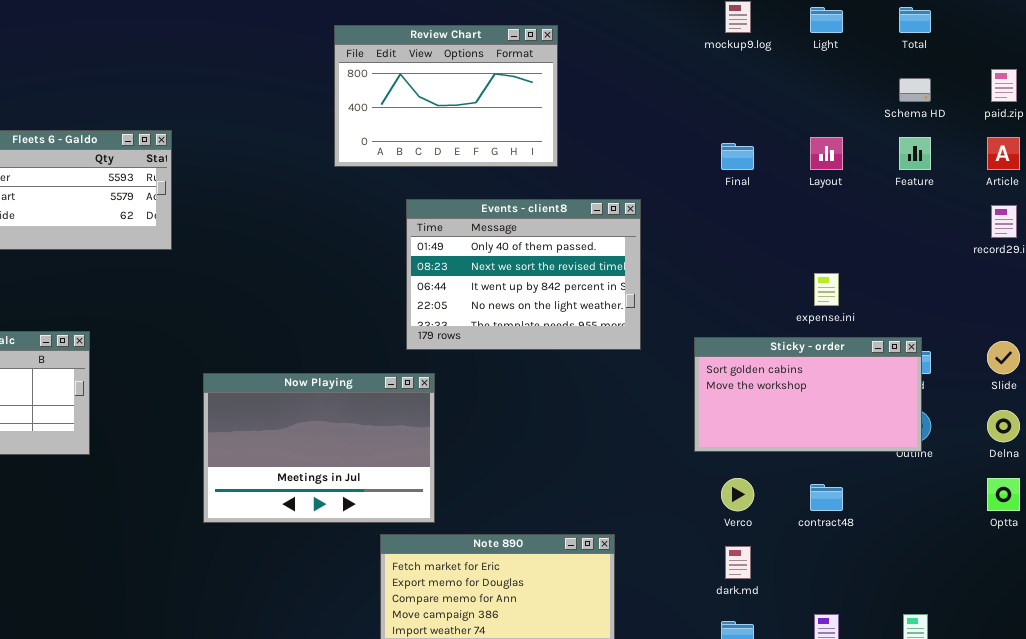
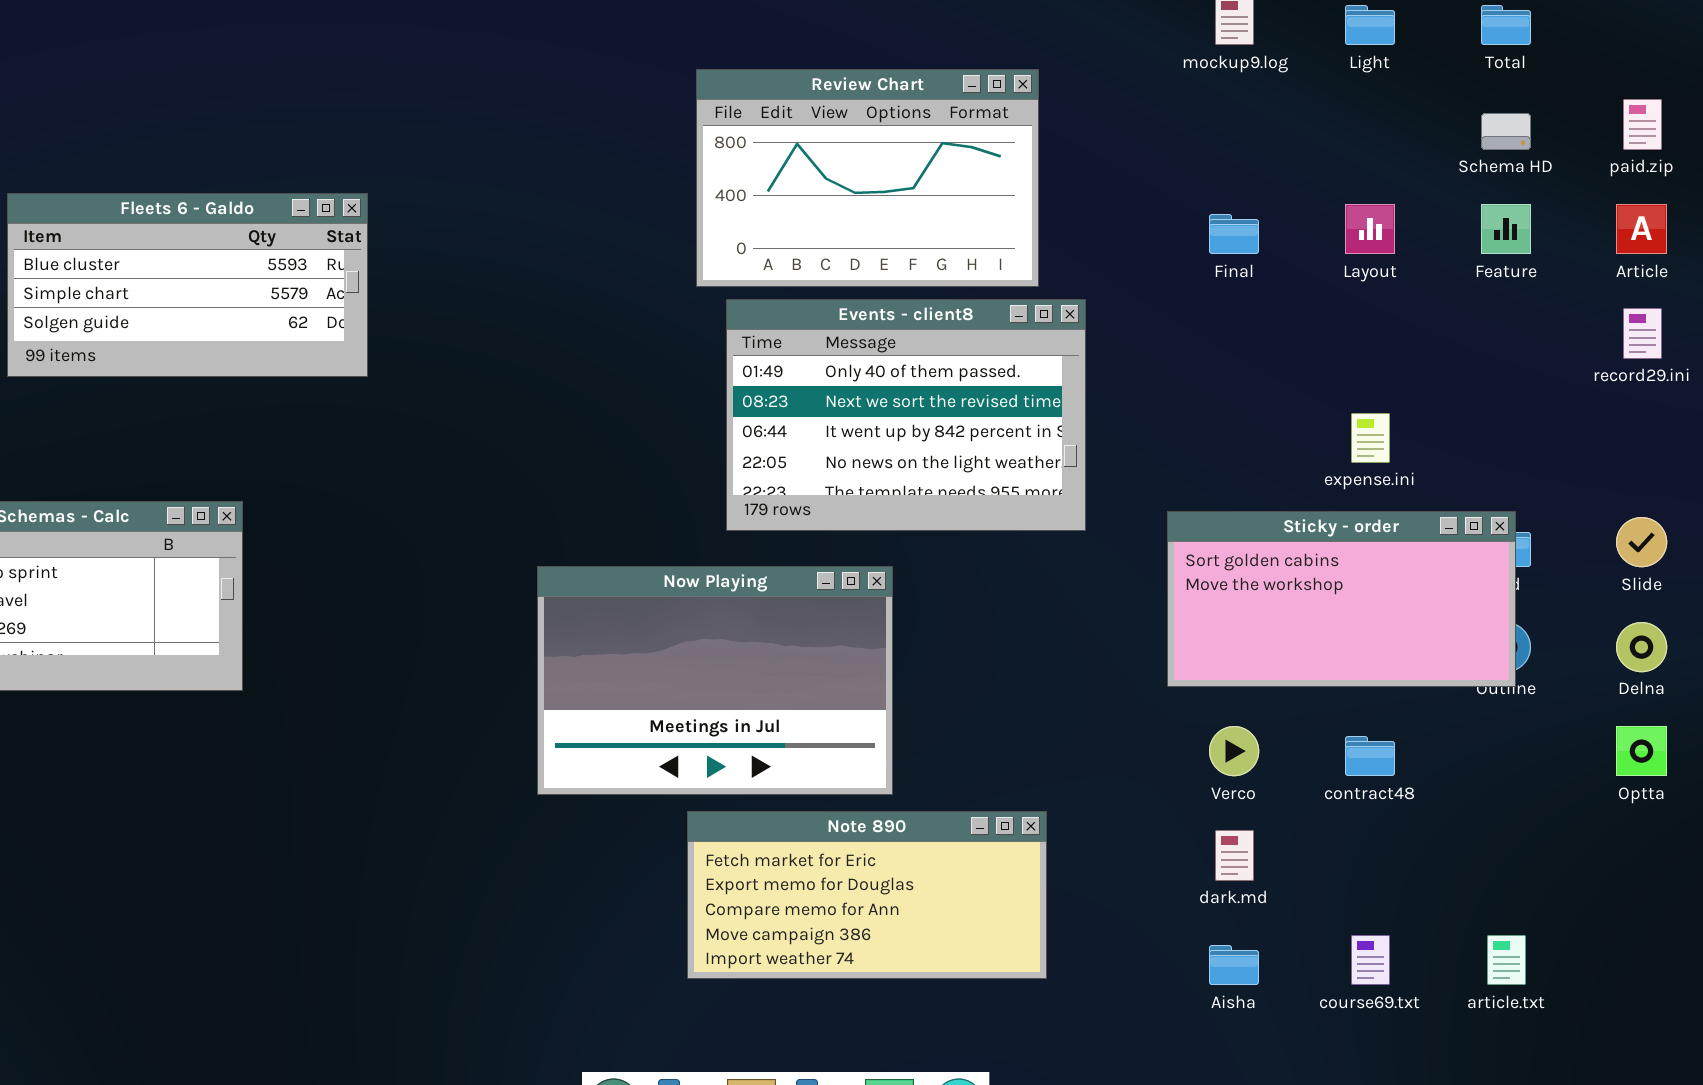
Review Chart: [334,25,558,167] -> [696,69,1039,287], moved
Now Playing: [203,373,435,523] -> [537,566,893,795], moved

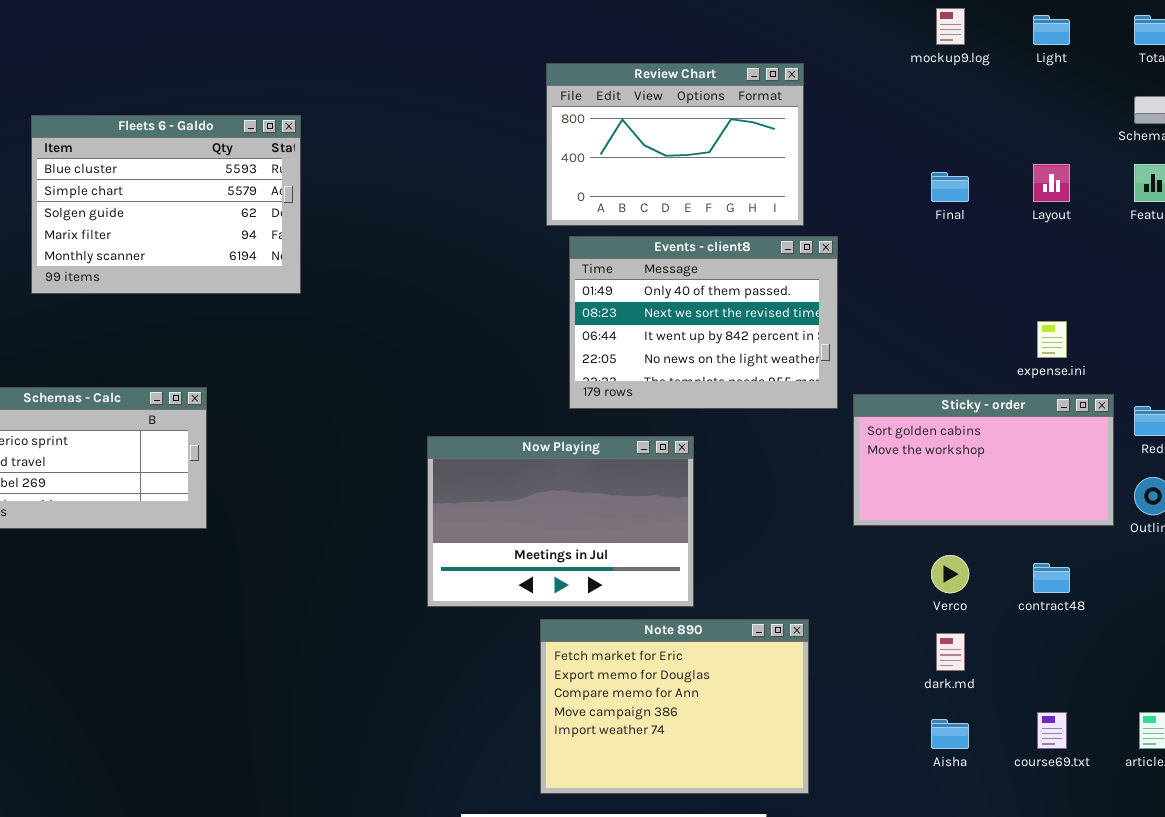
Fleets 6 - Galdo: [7,193,368,377] -> [31,115,301,294], resized
Sticky - order: [1167,511,1516,687] -> [853,394,1114,526], moved
Note 890: [687,811,1047,979] -> [540,619,809,794], resized

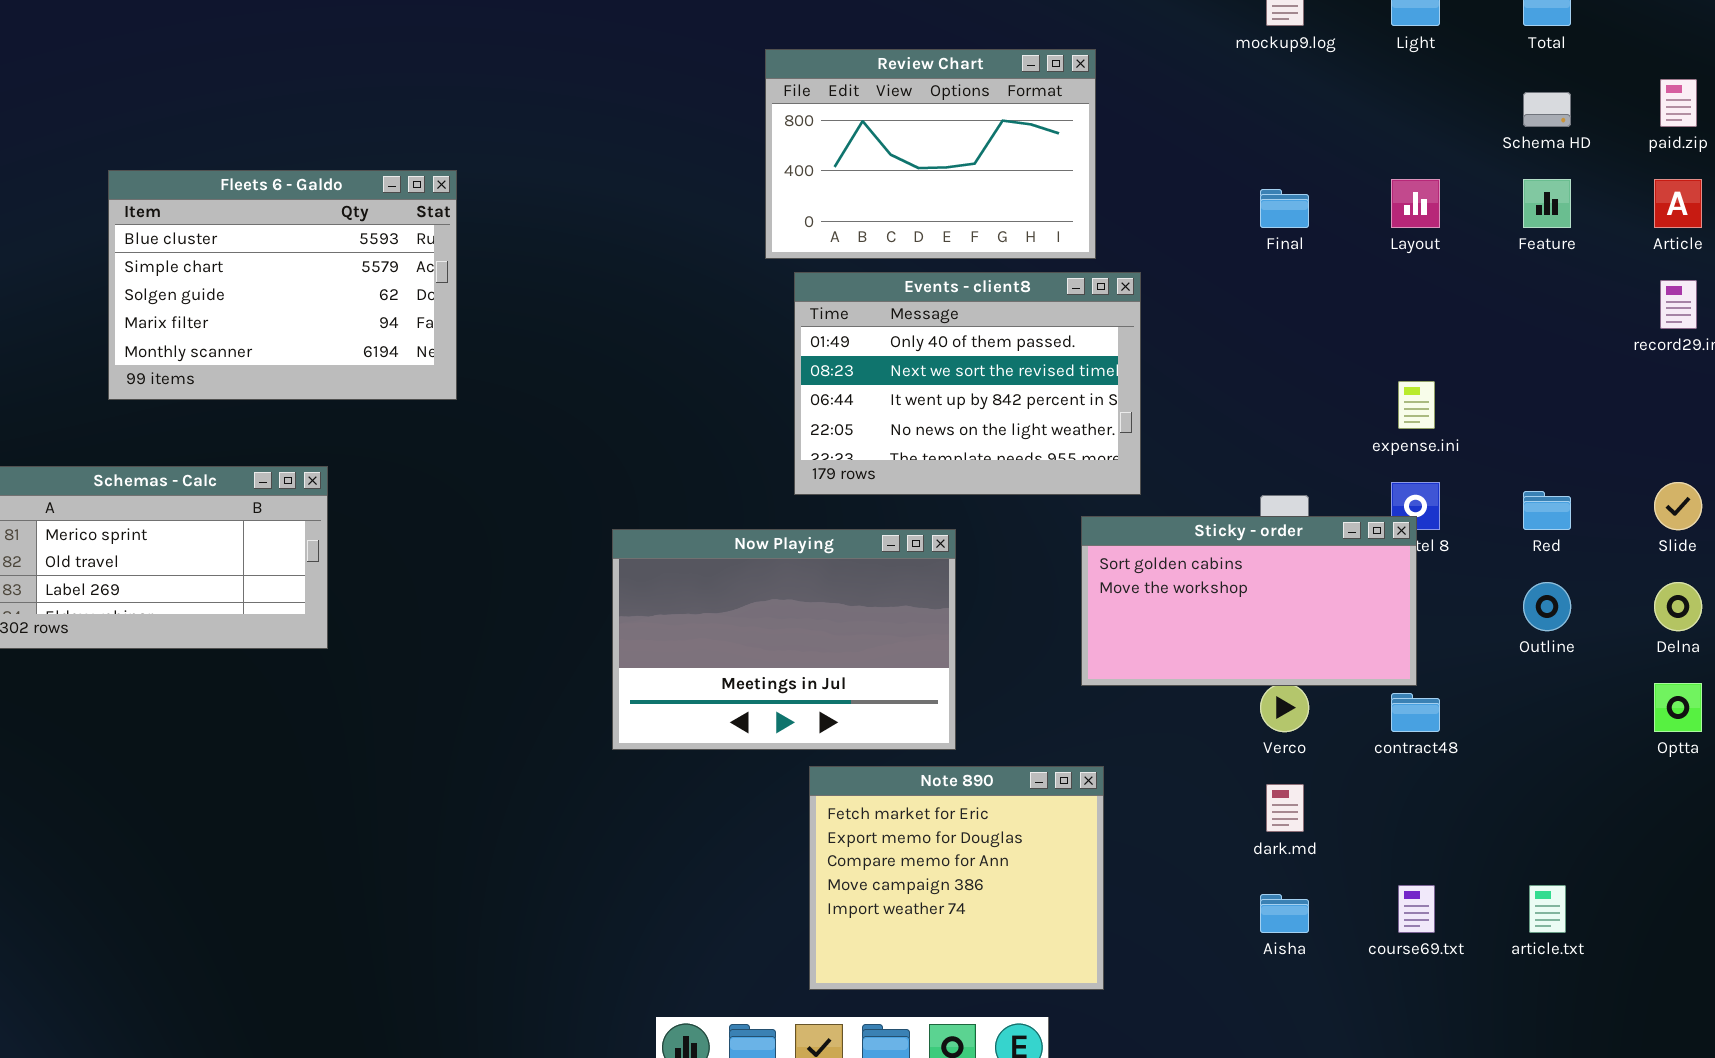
Fleets 6 - Galdo: [31,115,301,294] -> [108,170,457,400], moved
Sticky - order: [853,394,1114,526] -> [1081,516,1417,686], moved
Note 890: [540,619,809,794] -> [809,766,1104,990], resized

